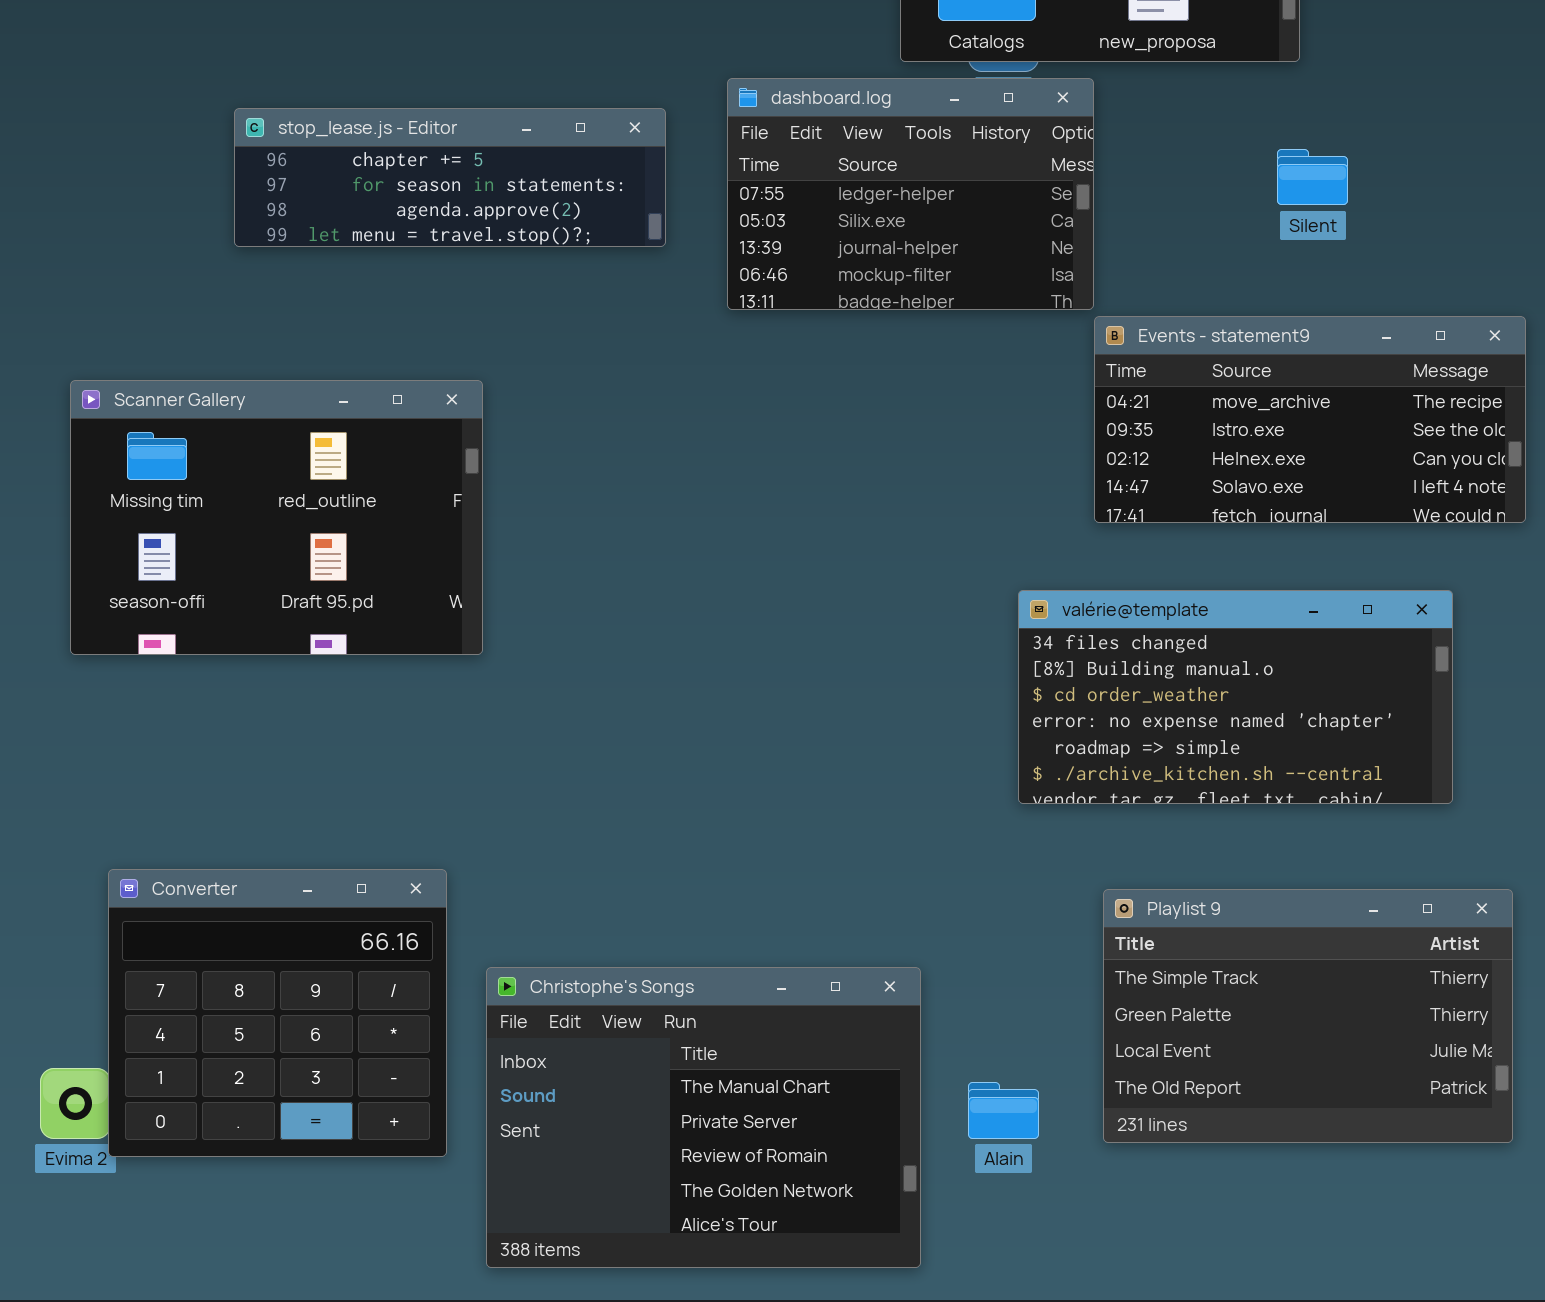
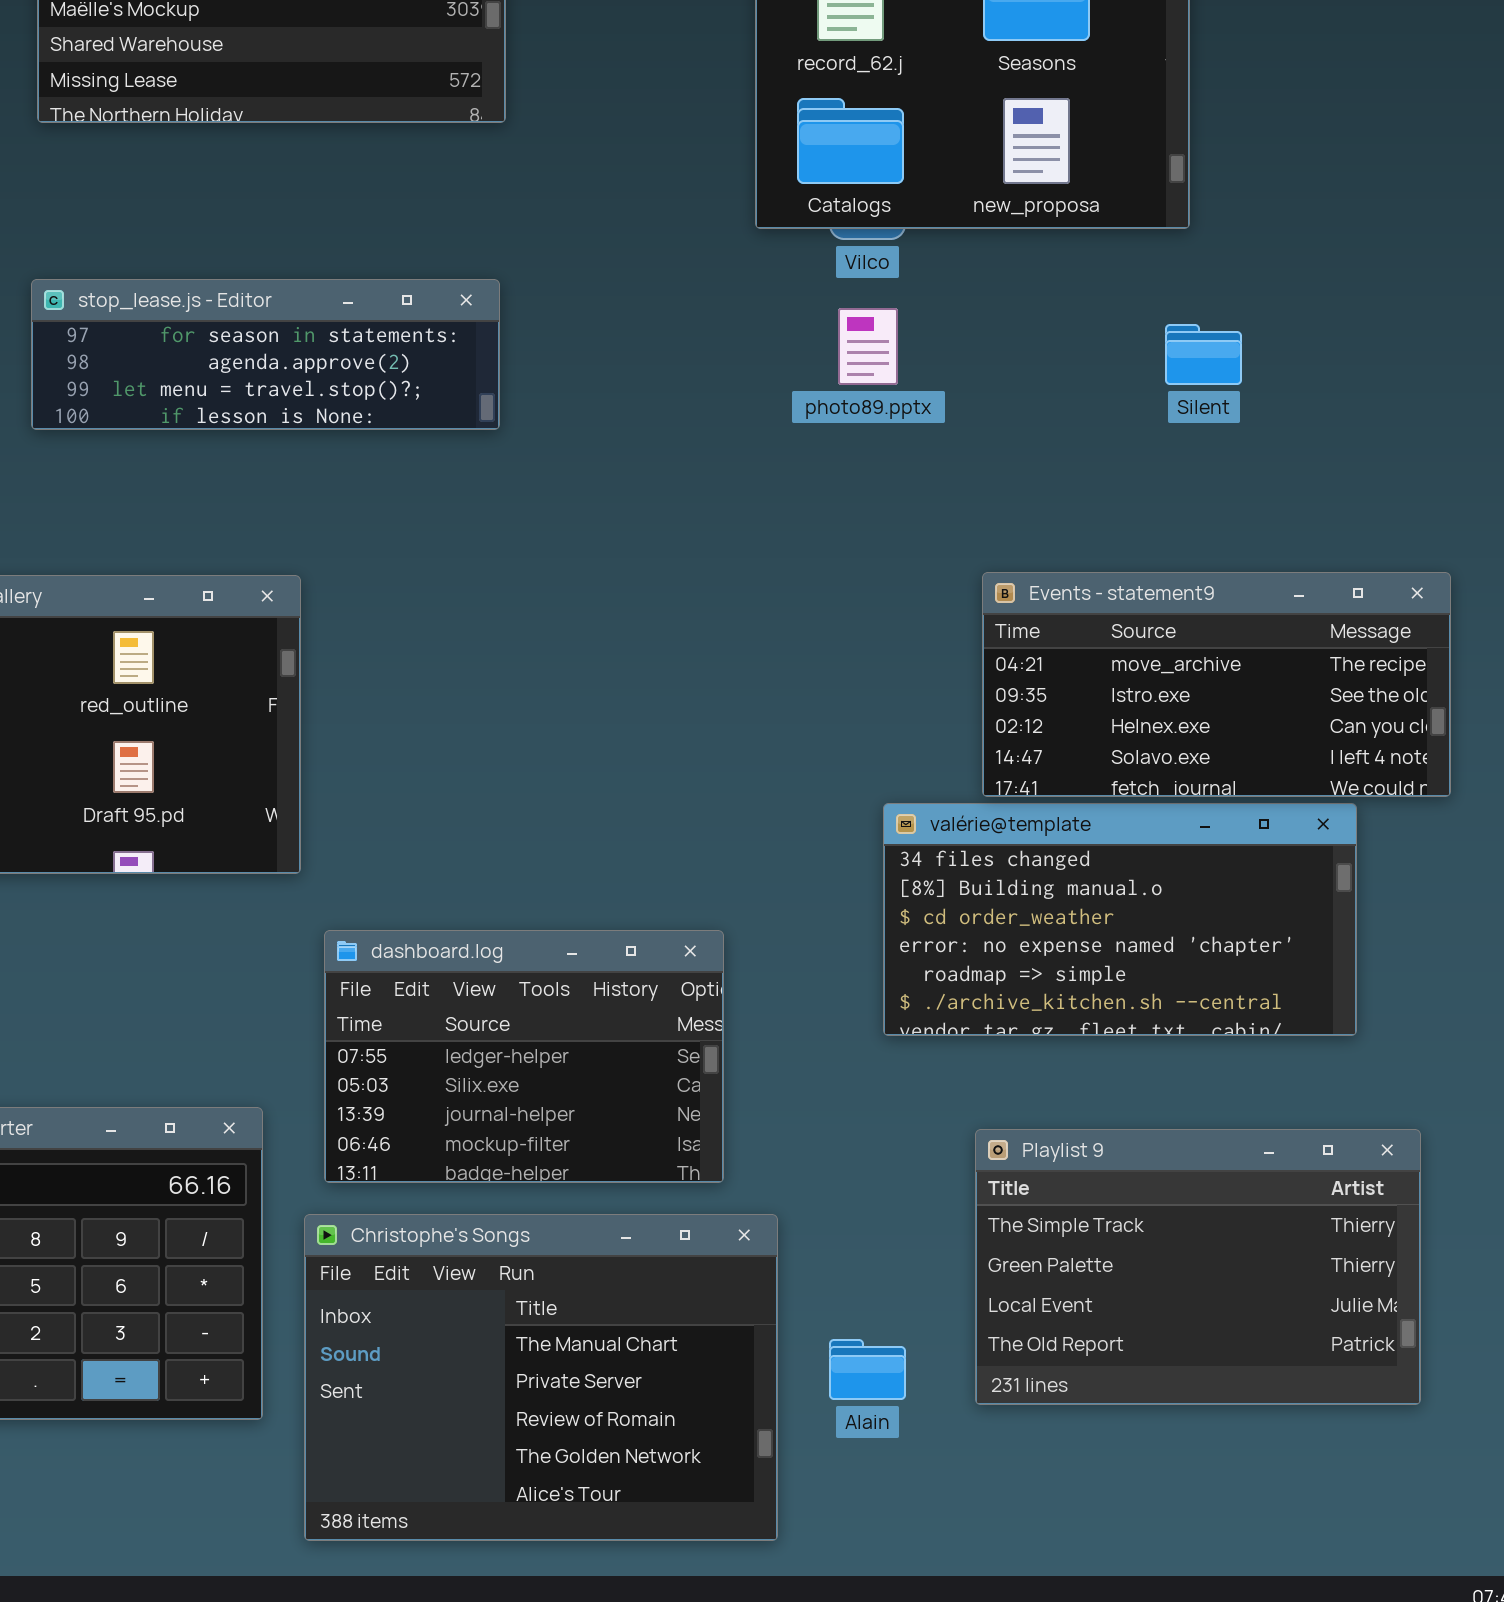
dashboard.log: [727,78,1094,310] -> [324,930,724,1183], moved
stop_lease.js - Editor: [234,108,666,247] -> [31,279,500,430], scrolled down 1 row
Events - statement9: [1094,316,1526,523] -> [982,572,1451,797], moved

